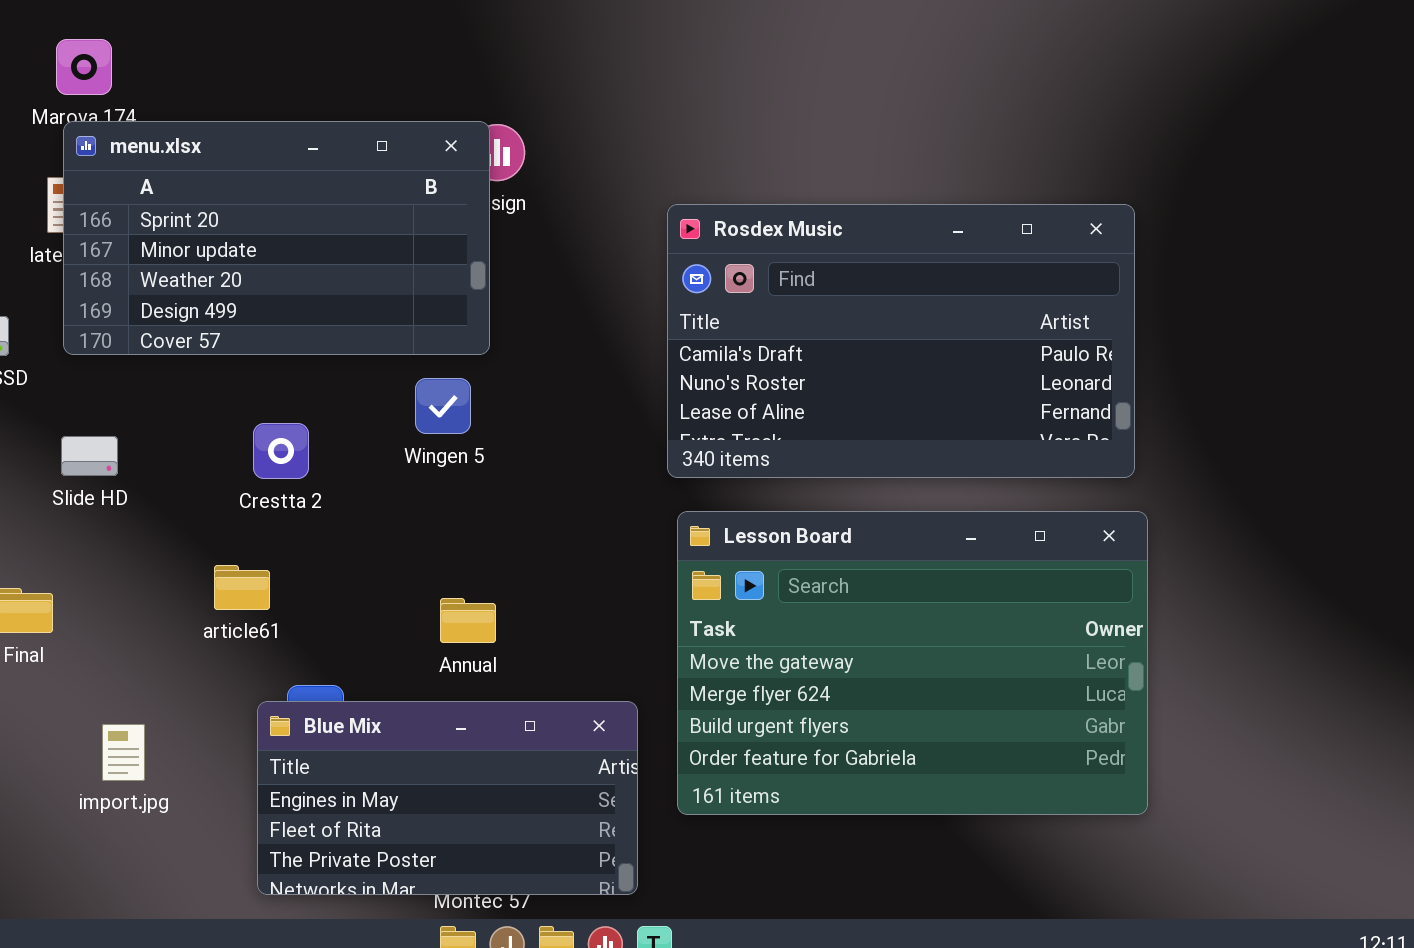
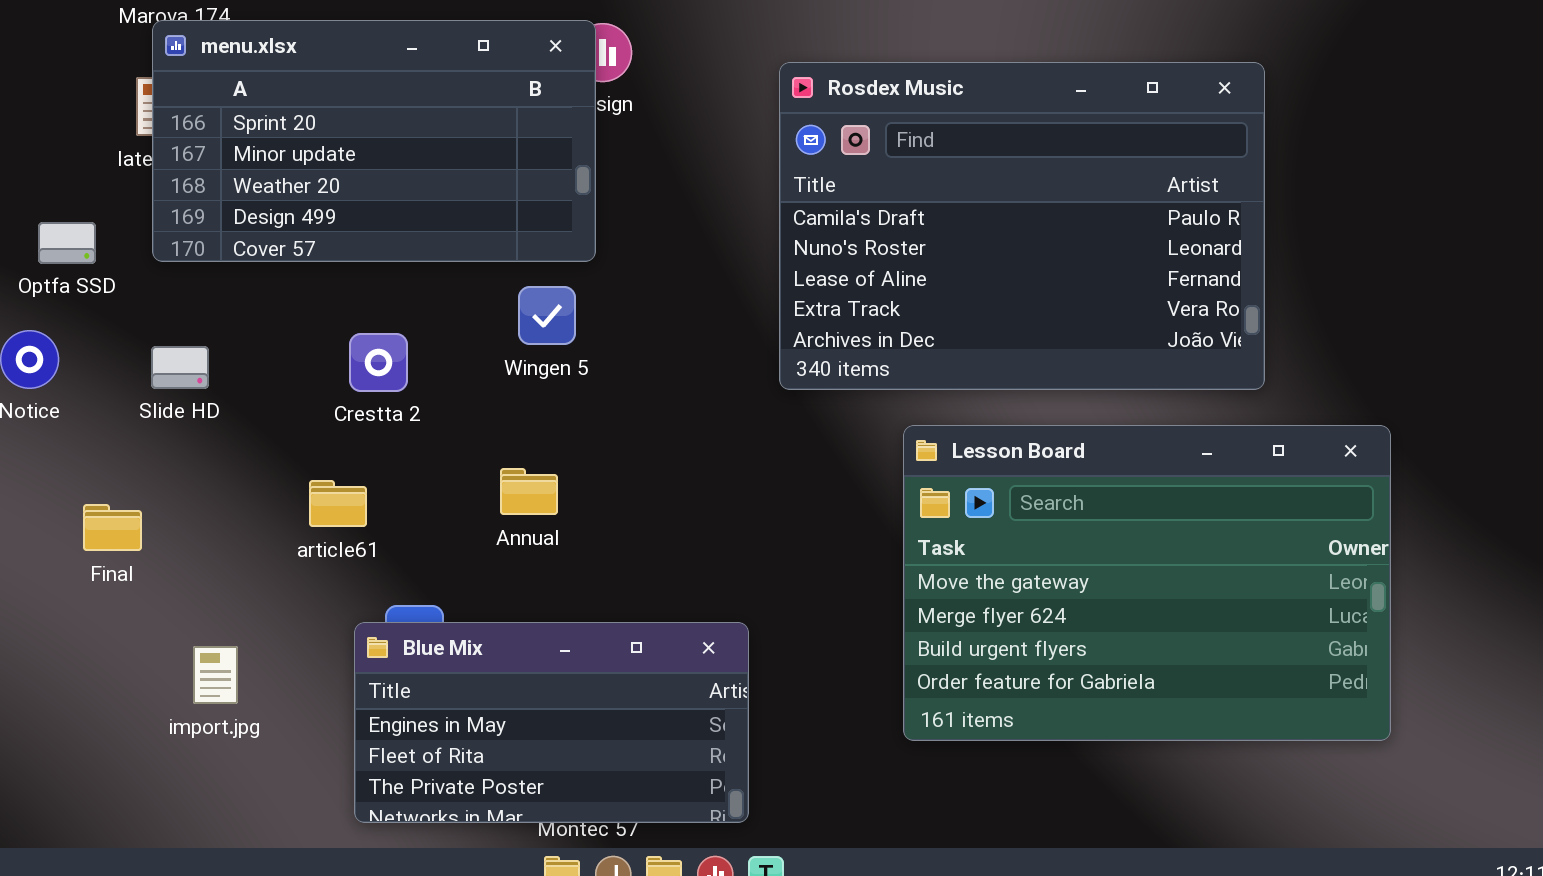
Rosdex Music: [667,204,1135,478] -> [779,62,1265,390], resized
Lesson Board: [677,511,1148,815] -> [903,425,1391,741], moved
Annual: [440,598,496,643] -> [500,468,558,515], moved

